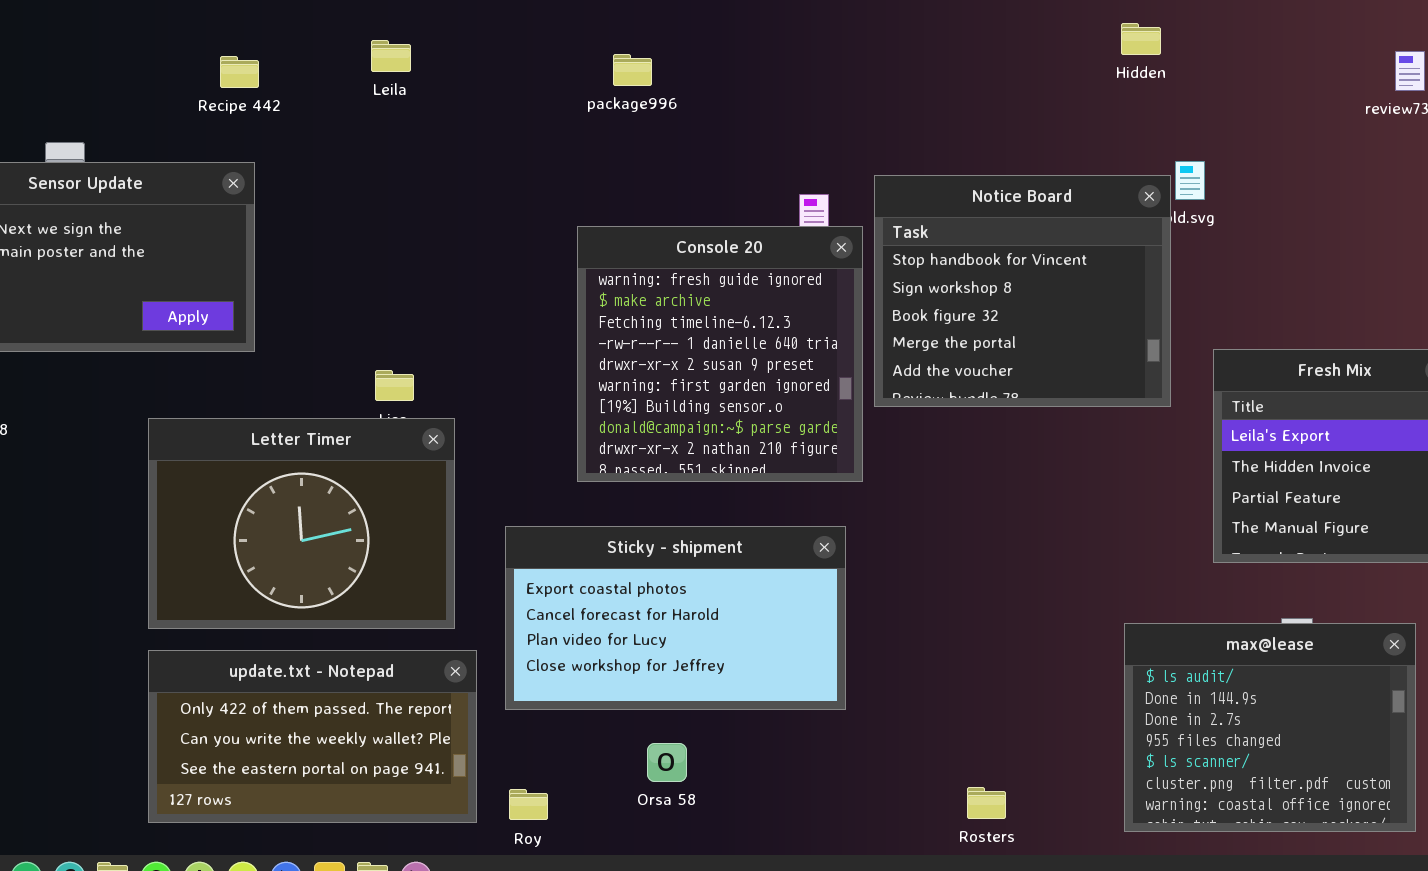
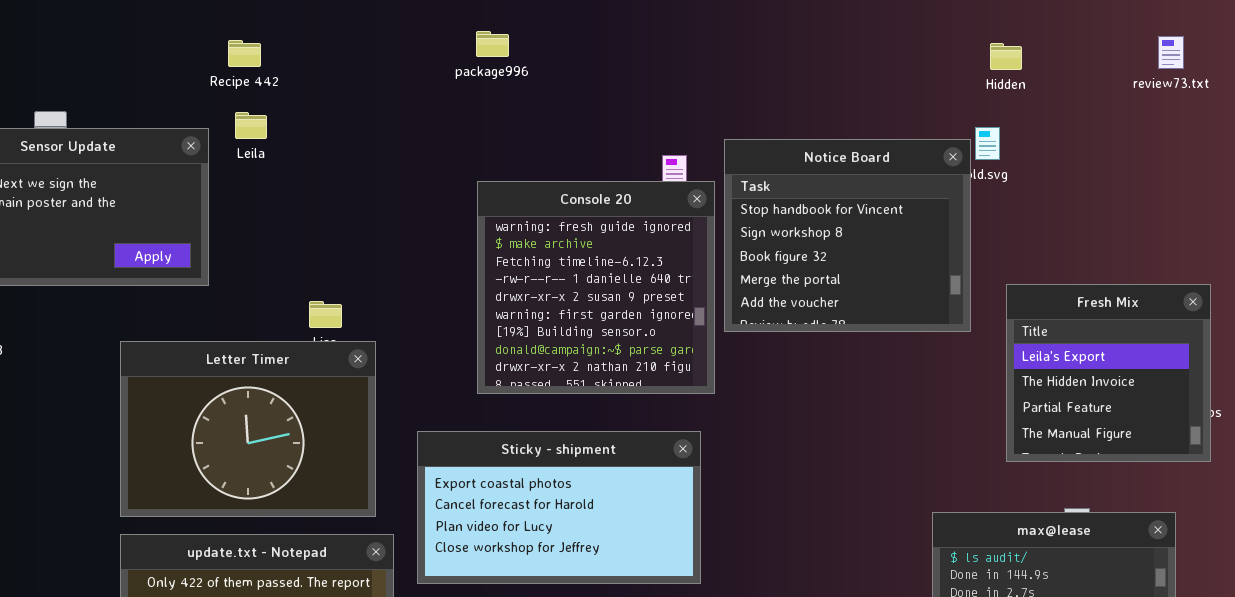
Hidden: [1121,23,1161,55] -> [990,43,1022,70], moved
Leila: [371,40,411,72] -> [235,112,267,139], moved
package996: [613,54,652,86] -> [476,31,509,57], moved
Recipe 442: [220,56,259,88] -> [228,40,261,67], moved

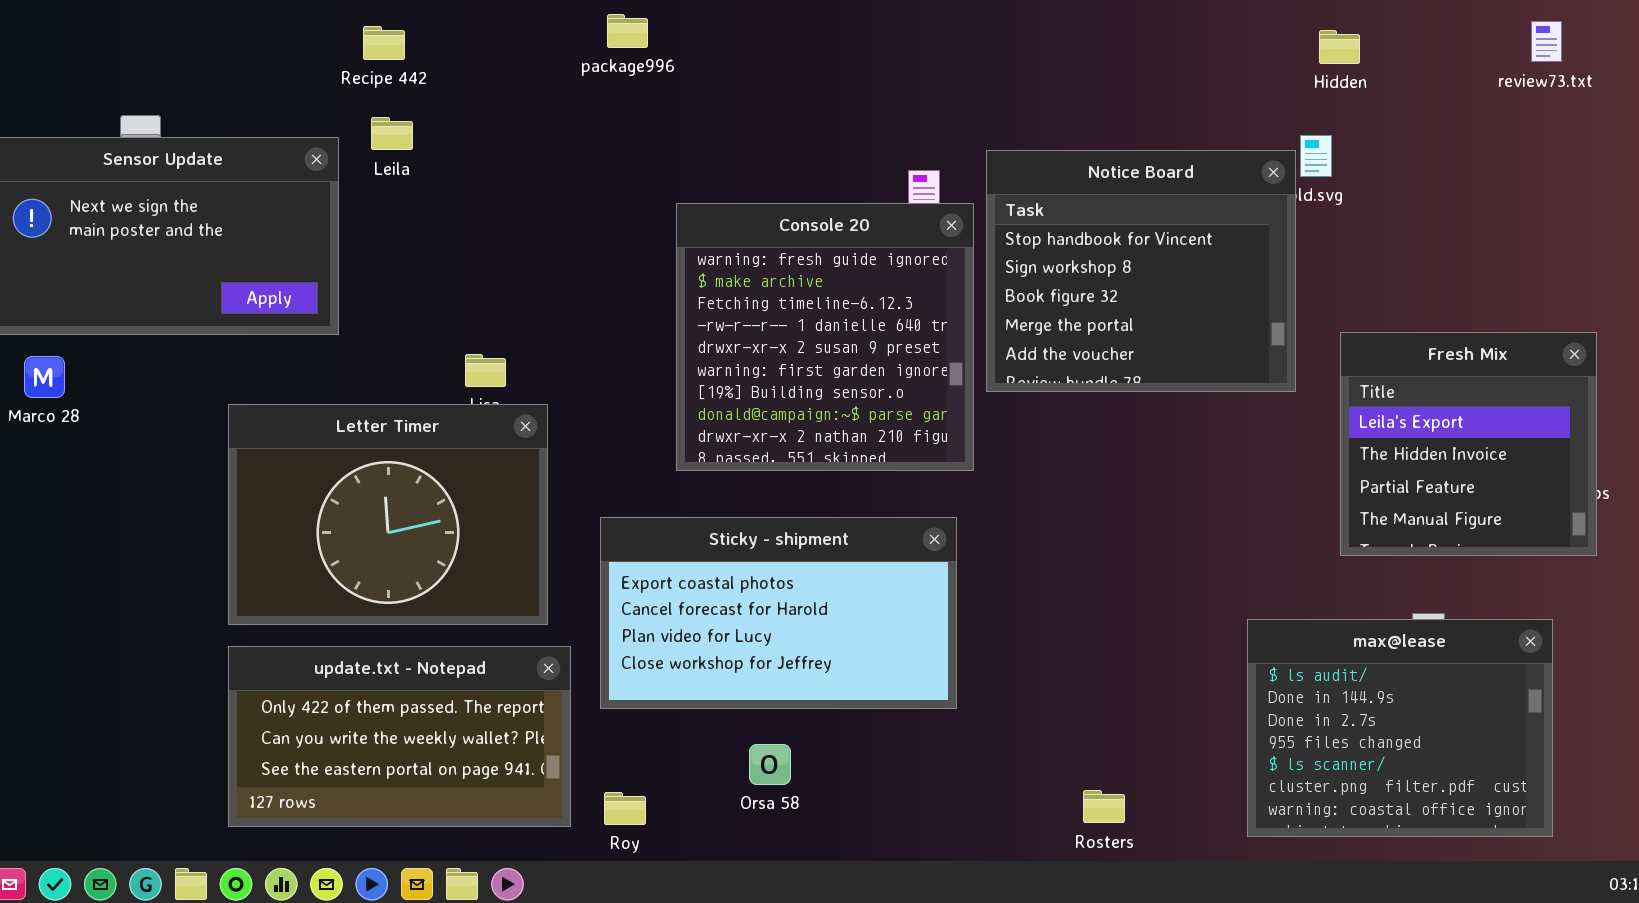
package996: [476,31,509,57] -> [607,14,648,48], moved

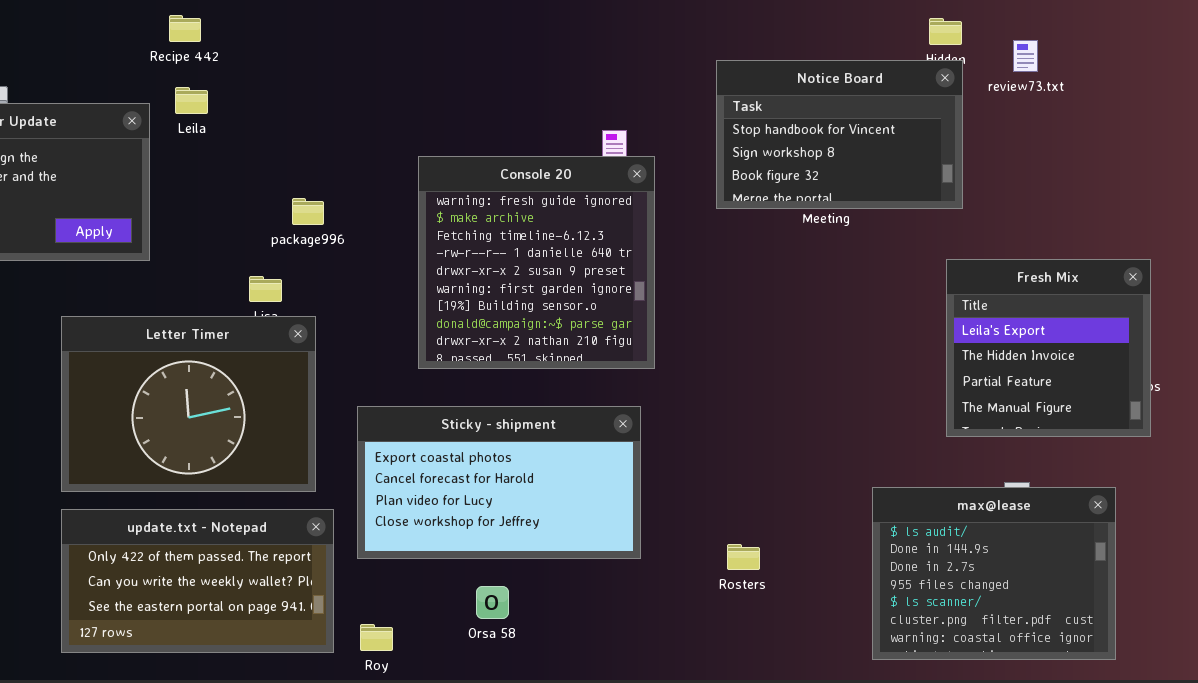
package996: [607,14,648,48] -> [292,198,324,225], moved
review73.txt: [1531,21,1562,62] -> [1013,40,1038,72], moved
Notice Board: [986,150,1296,392] -> [716,60,963,209], moved, resized
Rosters: [1083,790,1125,823] -> [727,544,760,570], moved

